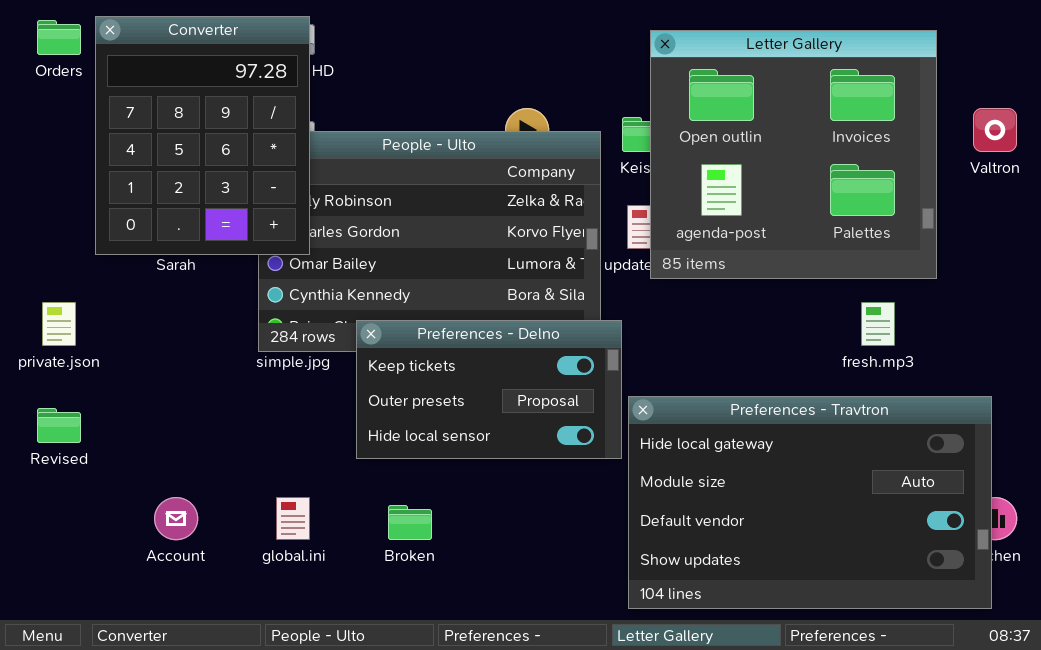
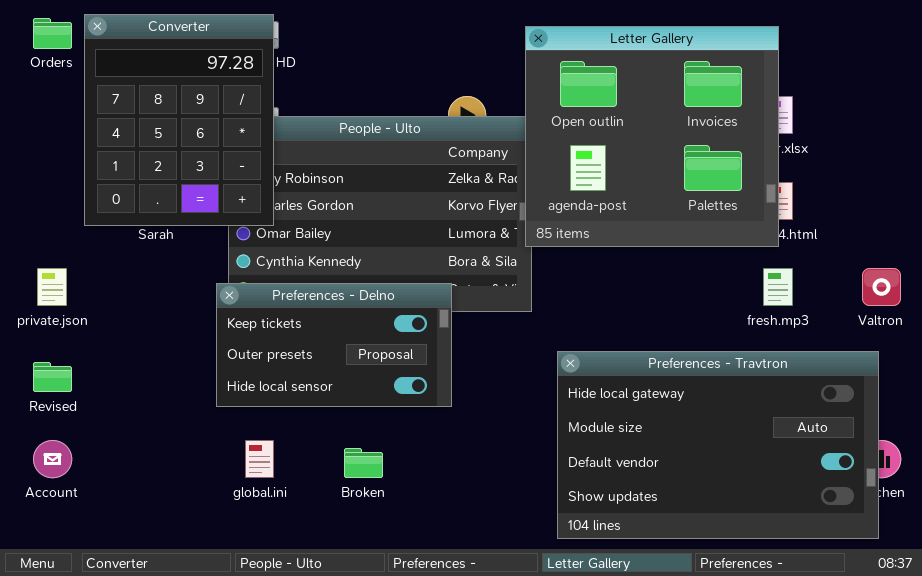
Letter Gallery: [650,30,937,279] -> [525,26,779,247], moved
Valtron: [973,108,1017,152] -> [862,268,901,306], moved
Preferences - Delno: [356,320,622,459] -> [216,283,452,407], moved
Account: [154,497,198,540] -> [33,440,72,478], moved

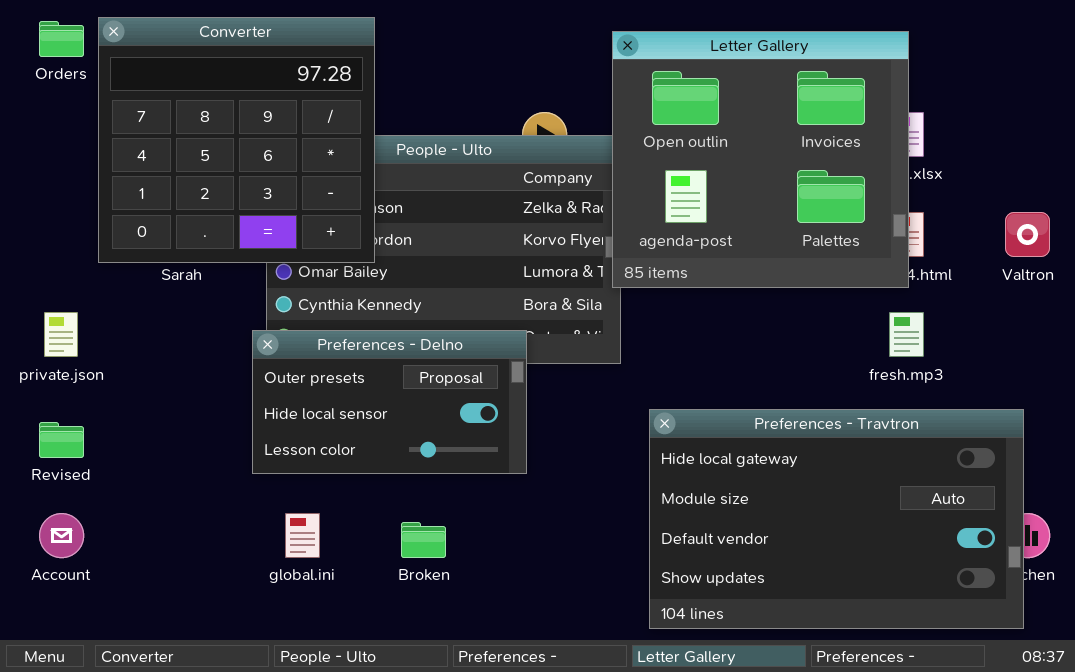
Converter: [84,14,274,226] -> [98,17,375,263], resized
Valtron: [862,268,901,306] -> [1005,212,1050,257], moved
Preferences - Delno: [216,283,452,407] -> [252,330,527,474], scrolled down 1 row

